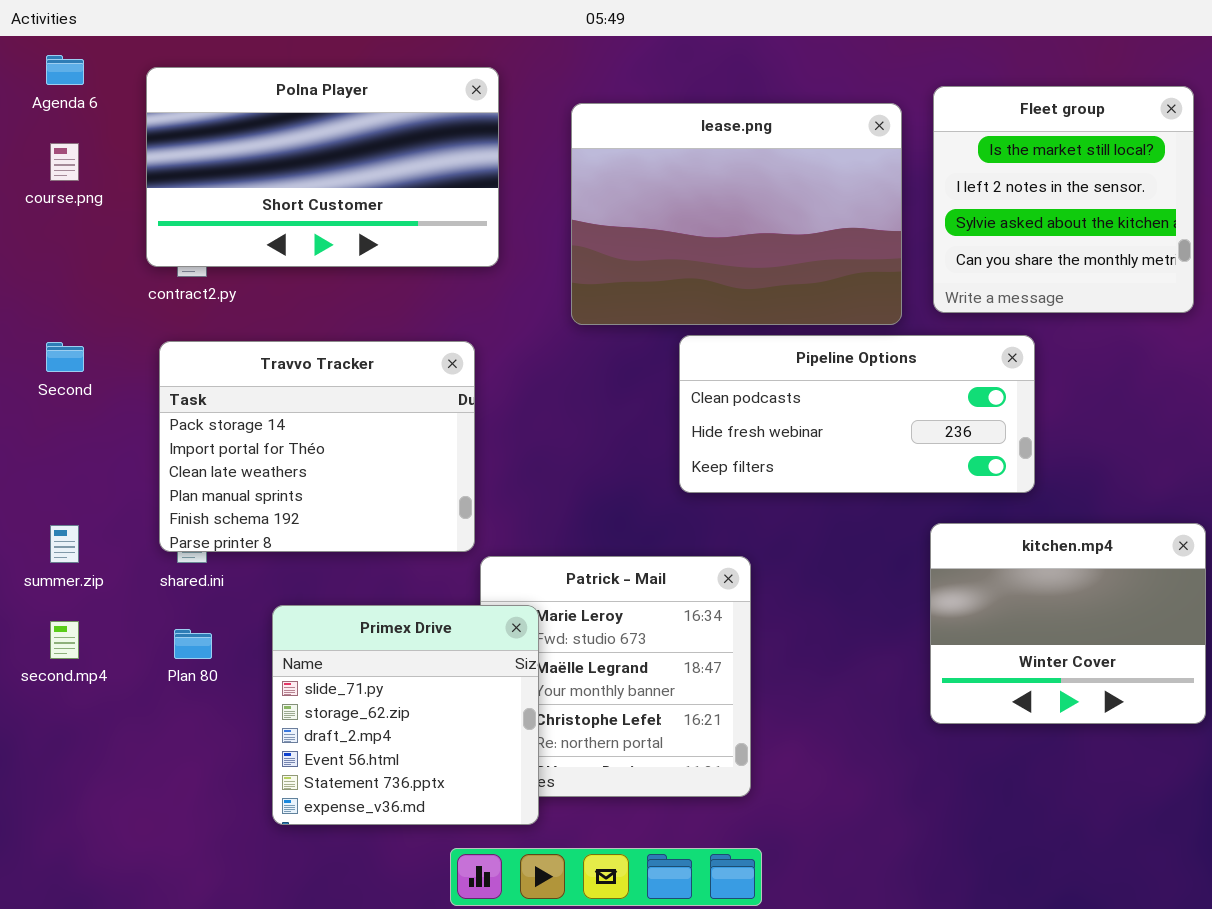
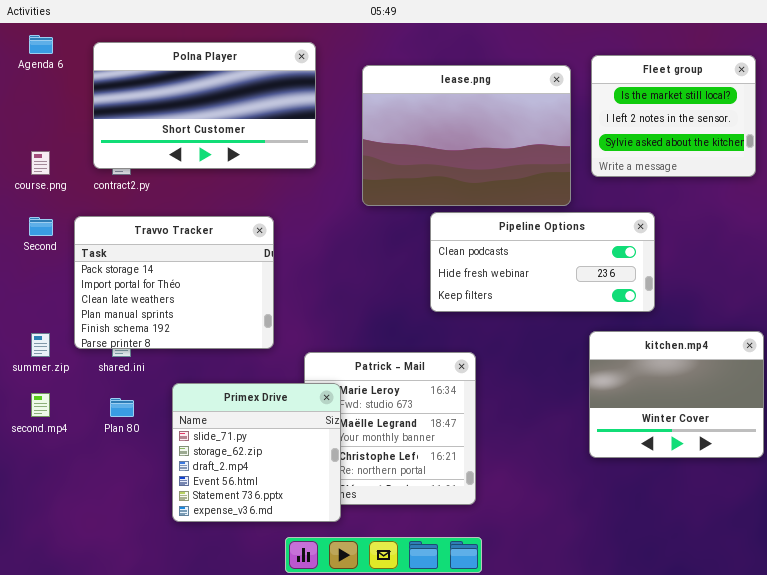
Fleet group: [933,86,1194,313] -> [591,55,756,177], resized
course.png: [50,143,79,181] -> [31,151,50,175], moved
Travvo Tracker: [159,341,475,552] -> [74,216,274,349], moved

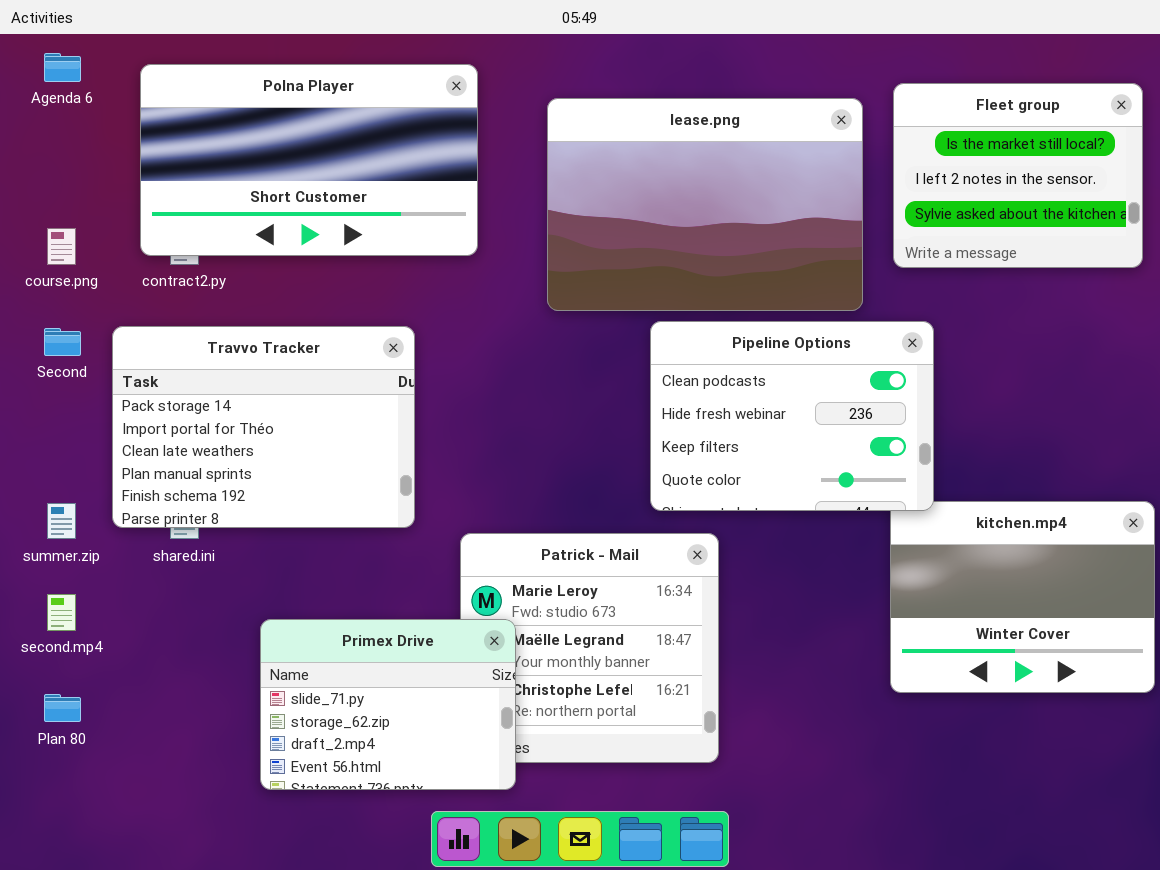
Pipeline Options: [430,212,655,312] -> [650,321,934,511], resized
Primex Drive: [172,383,341,522] -> [260,619,516,790], resized
Plan 80: [110,398,134,417] -> [44,694,81,722], moved

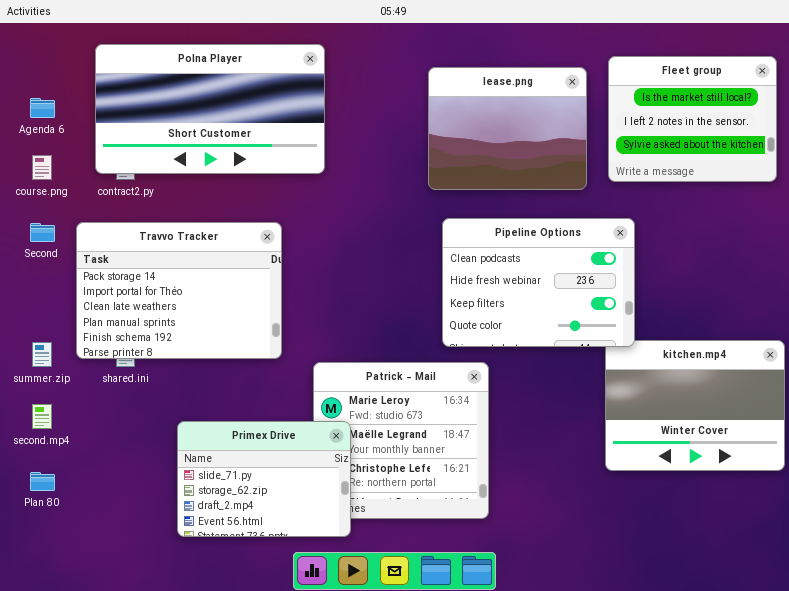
Agenda 6: [44,53,81,82] -> [30,98,55,118], moved
lease.png: [547,98,863,311] -> [428,67,587,190], resized

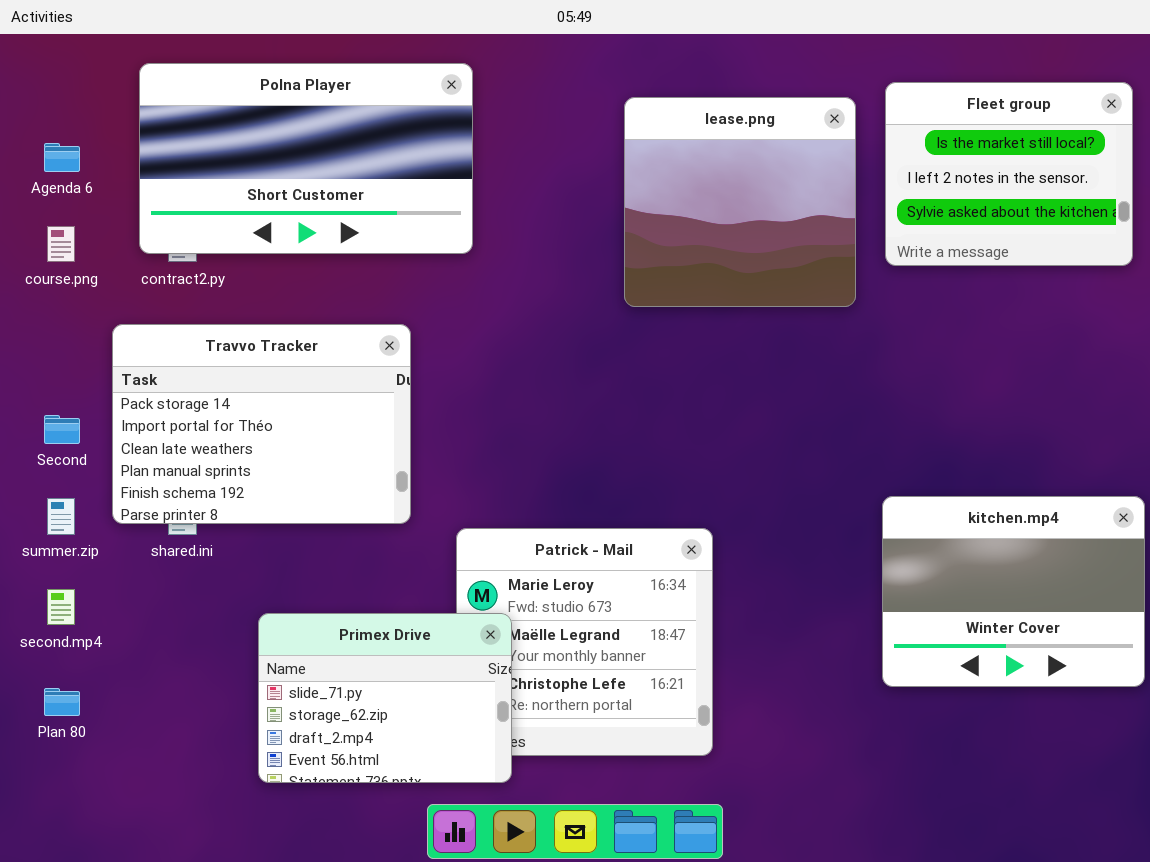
lease.png: [428,67,587,190] -> [624,97,856,307], resized
Pipeline Options: [442,218,635,347] -> none, closed
Second: [30,223,55,242] -> [44,415,80,444], moved

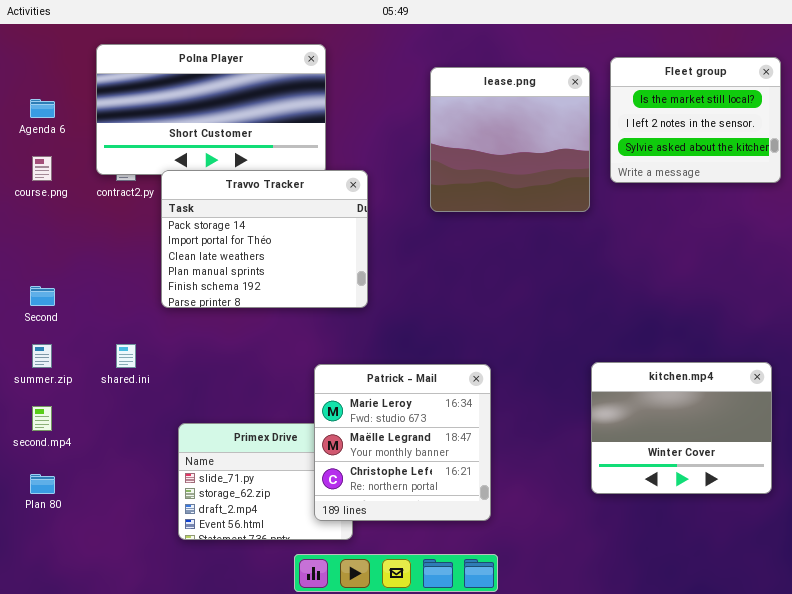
Travvo Tracker: [112,324,411,524] -> [161,170,368,308], moved
kitchen.mp4: [882,496,1145,687] -> [591,362,772,494], moved
Patrick - Mail: [456,528,713,756] -> [314,364,491,521], raised

